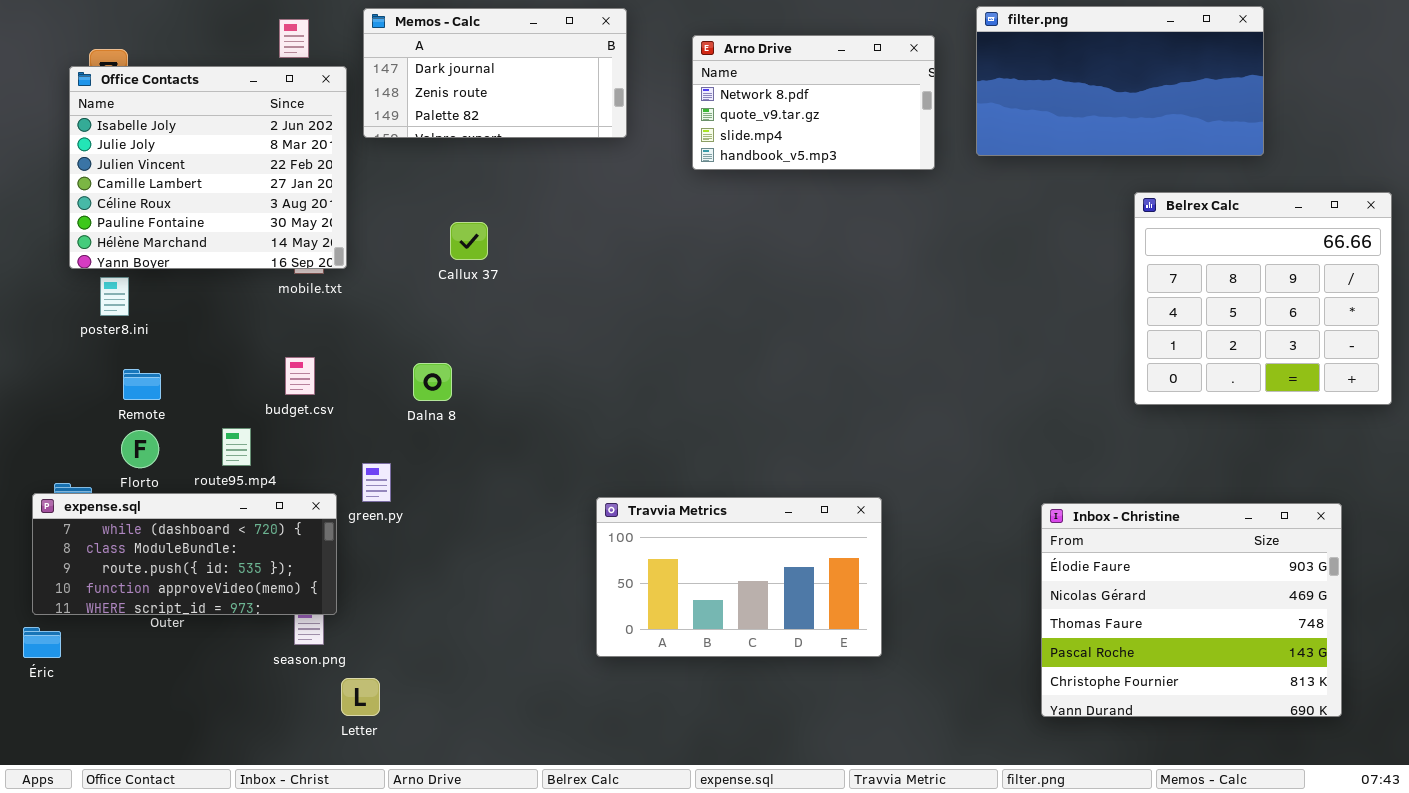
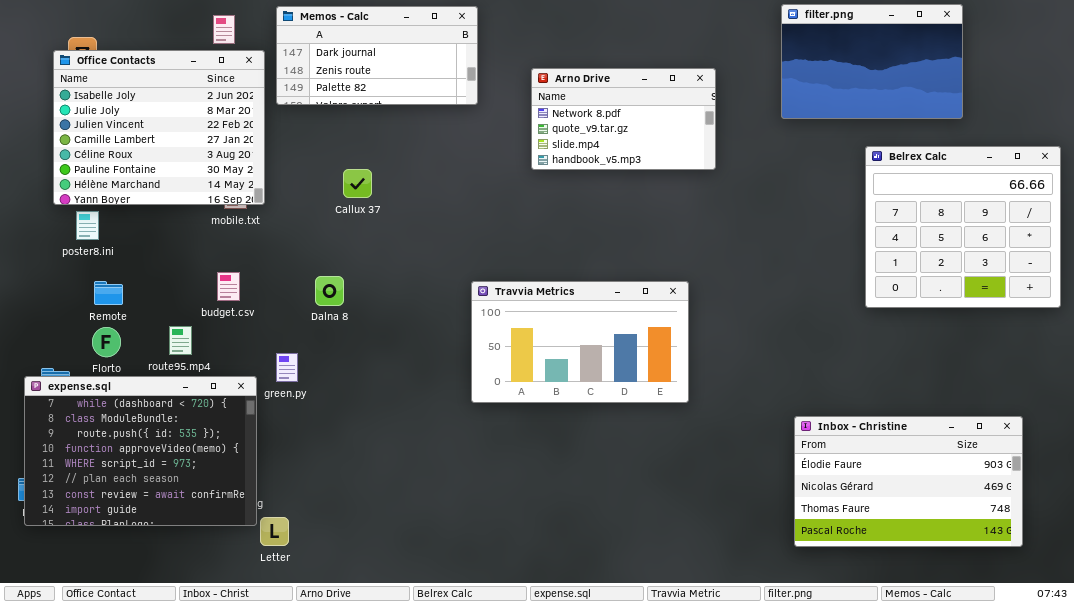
filter.png: [976,6,1264,156] -> [781,4,963,119], resized
Arno Drive: [692,35,935,170] -> [531,68,716,170], moved
expense.sql: [32,493,337,615] -> [24,376,257,526], resized
Travvia Metrics: [596,497,882,657] -> [471,281,689,403], moved
Inbox - Christine: [1041,503,1342,717] -> [794,416,1023,547], resized

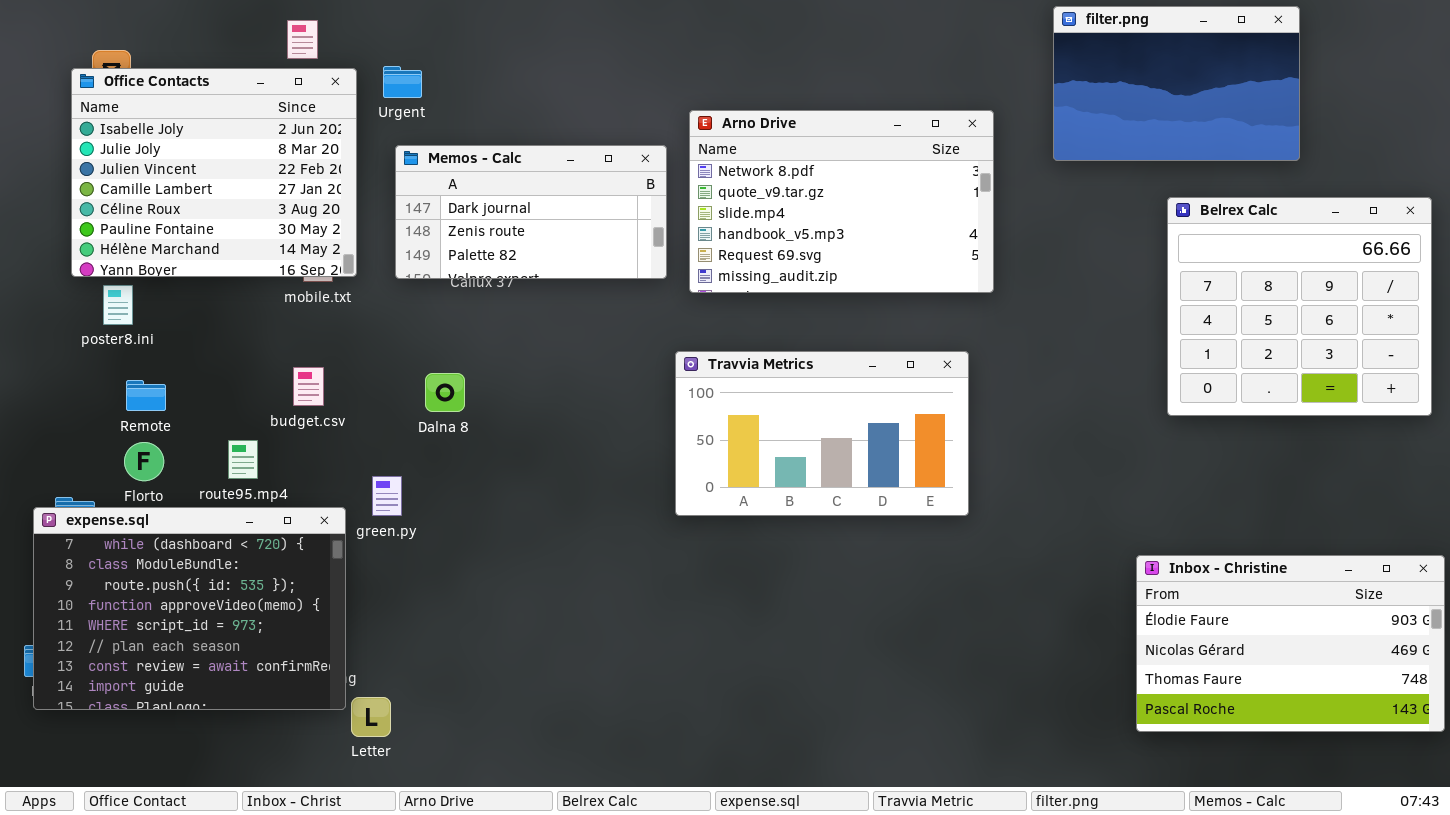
Memos - Calc: [276,6,478,105] -> [395,145,667,279], moved
Arno Drive: [531,68,716,170] -> [689,110,994,293], moved, resized
Travvia Metrics: [471,281,689,403] -> [675,351,969,516], moved
Inbox - Christine: [794,416,1023,547] -> [1136,555,1445,732], moved

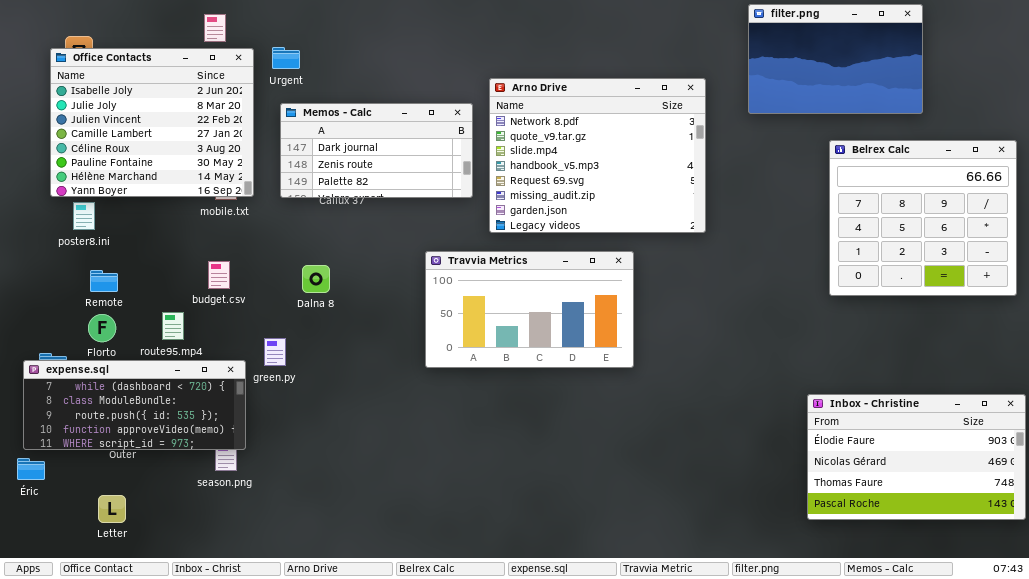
Arno Drive: [689,110,994,293] -> [489,78,706,233], resized
Travvia Metrics: [675,351,969,516] -> [425,251,634,368], moved
expense.sql: [33,507,346,710] -> [23,360,246,450], resized
Letter: [351,697,391,737] -> [98,495,126,523], moved

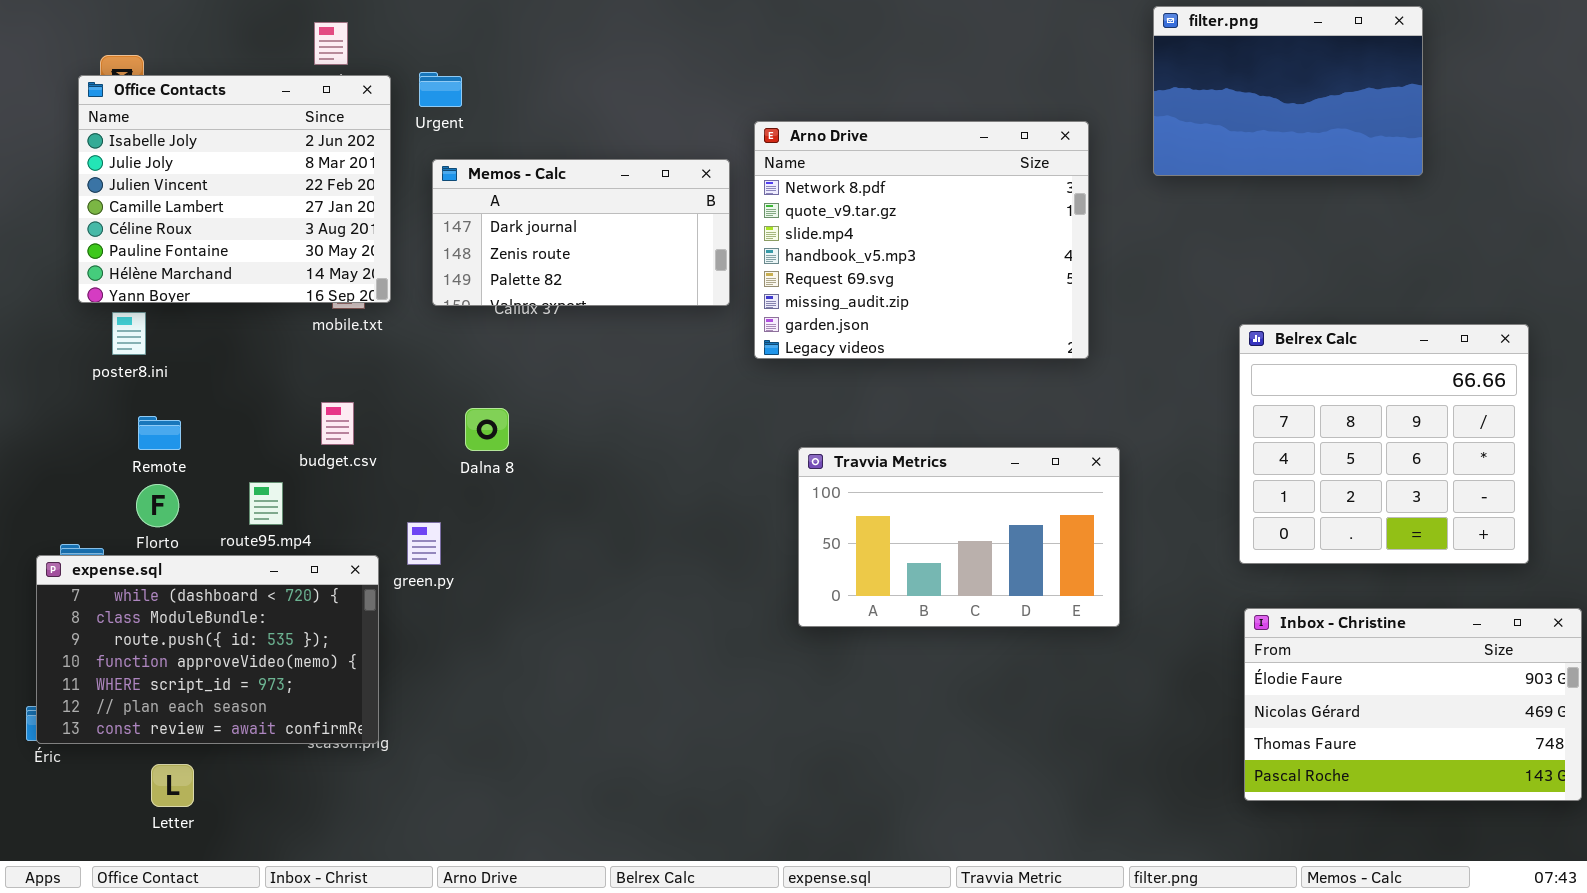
Belrex Calc: [829,140,1017,296] -> [1239,324,1529,564], moved
Travvia Metrics: [425,251,634,368] -> [798,447,1120,627], moved
expense.sql: [23,360,246,450] -> [36,555,379,744], resized

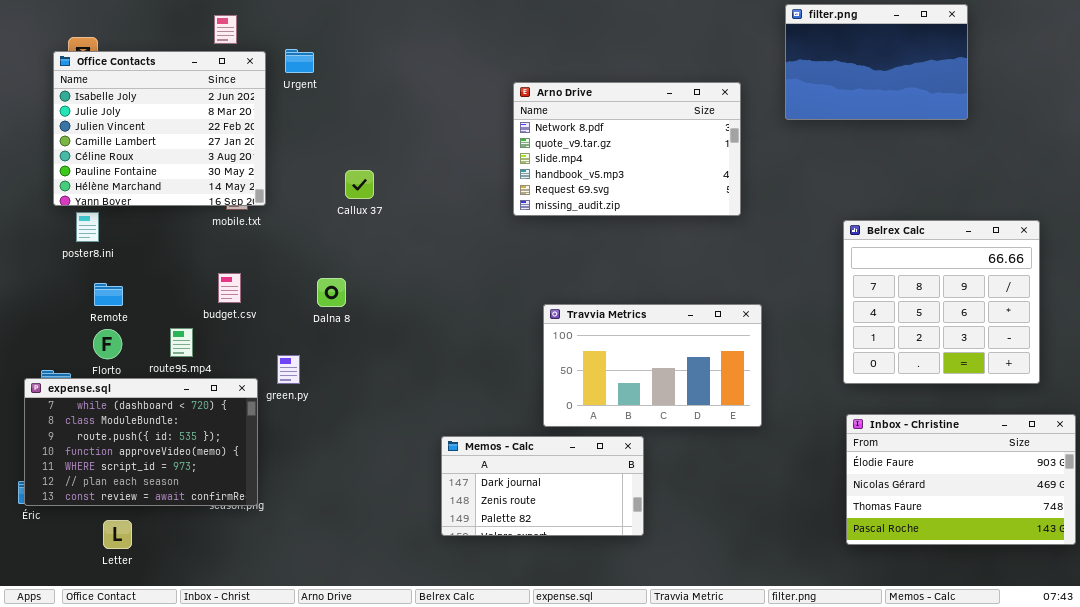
Arno Drive: [754,121,1089,359] -> [513,82,741,216], resized
Memos - Calc: [432,159,730,306] -> [441,436,644,536], moved

